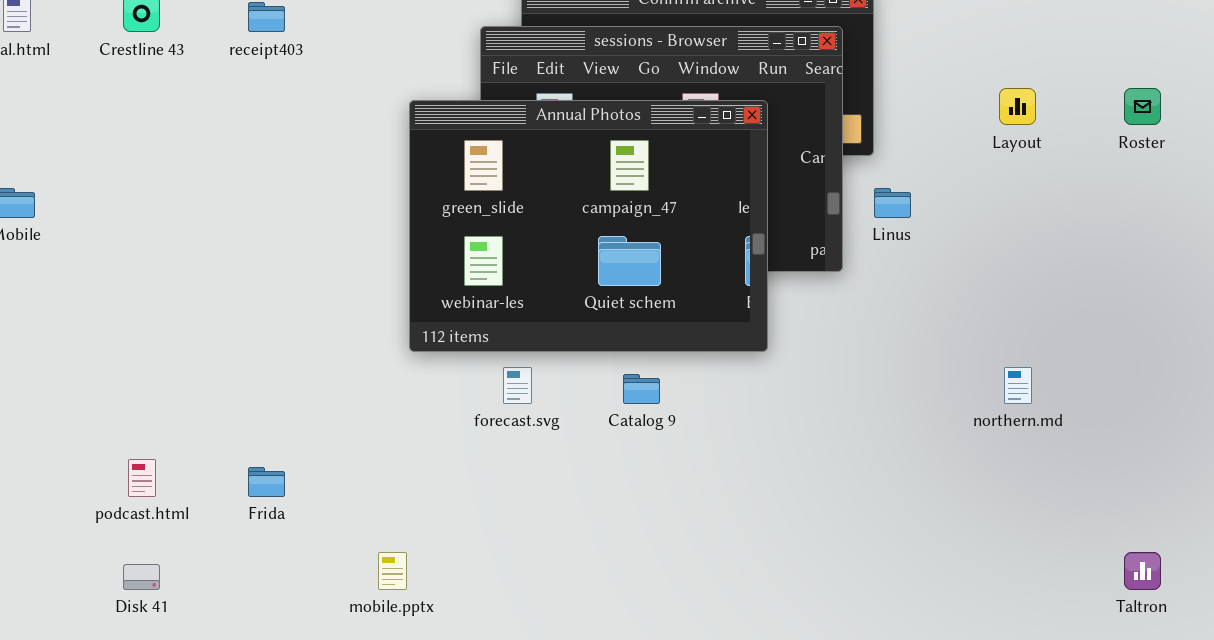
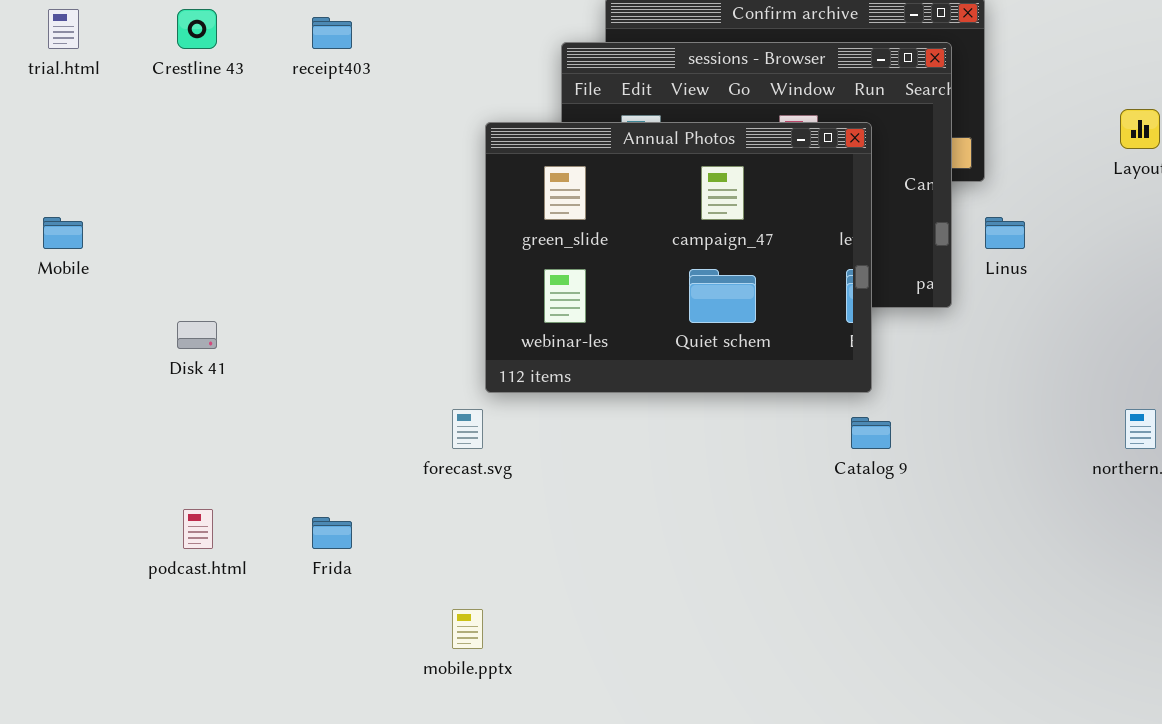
forecast.svg: [503,367,532,404] -> [452,409,483,449], moved
Catalog 9: [623,374,660,404] -> [851,417,891,449], moved
Disk 41: [123,564,160,590] -> [177,321,217,349], moved

